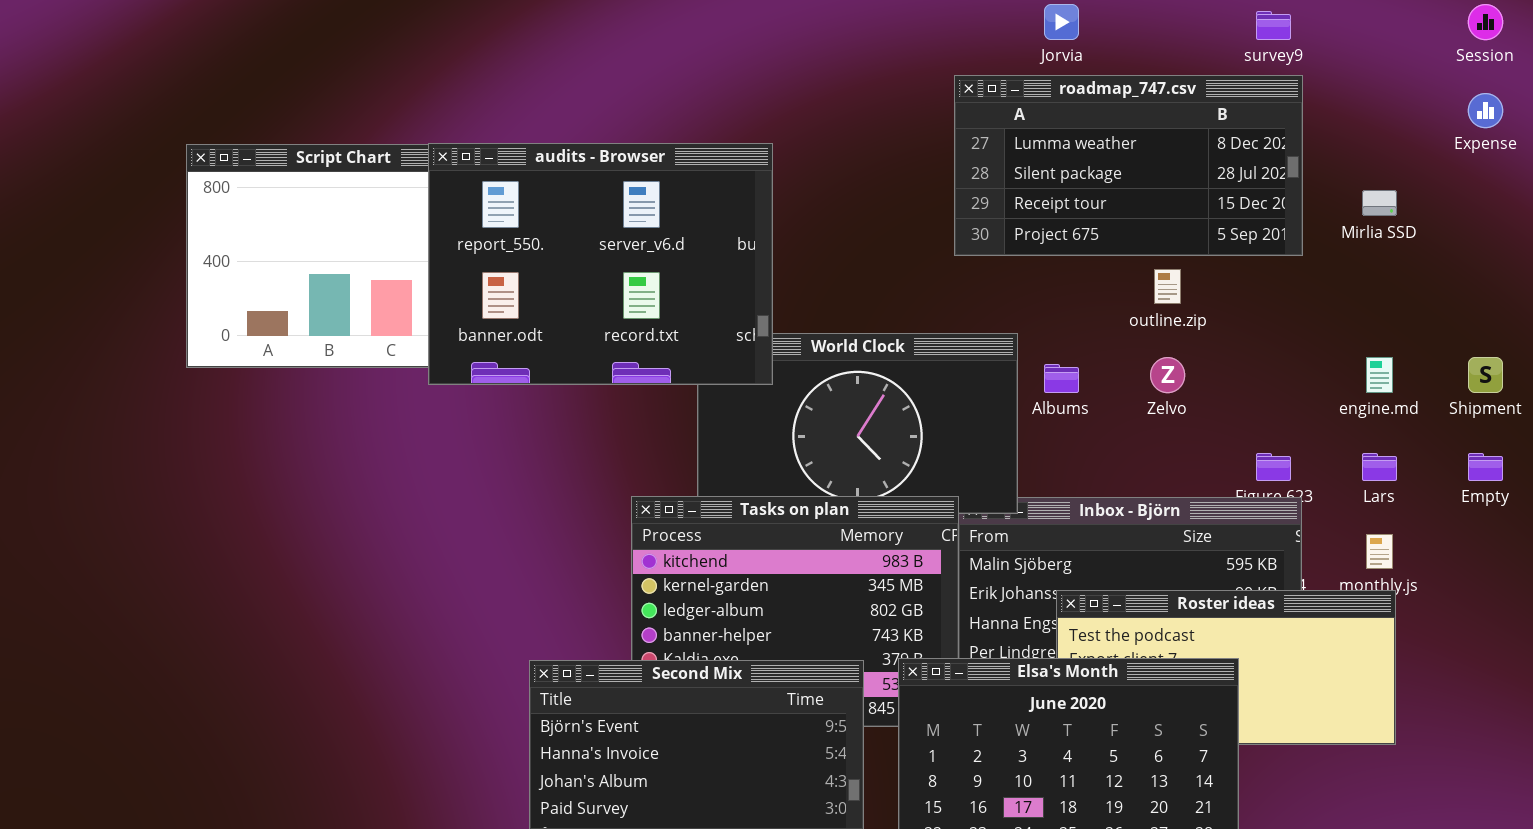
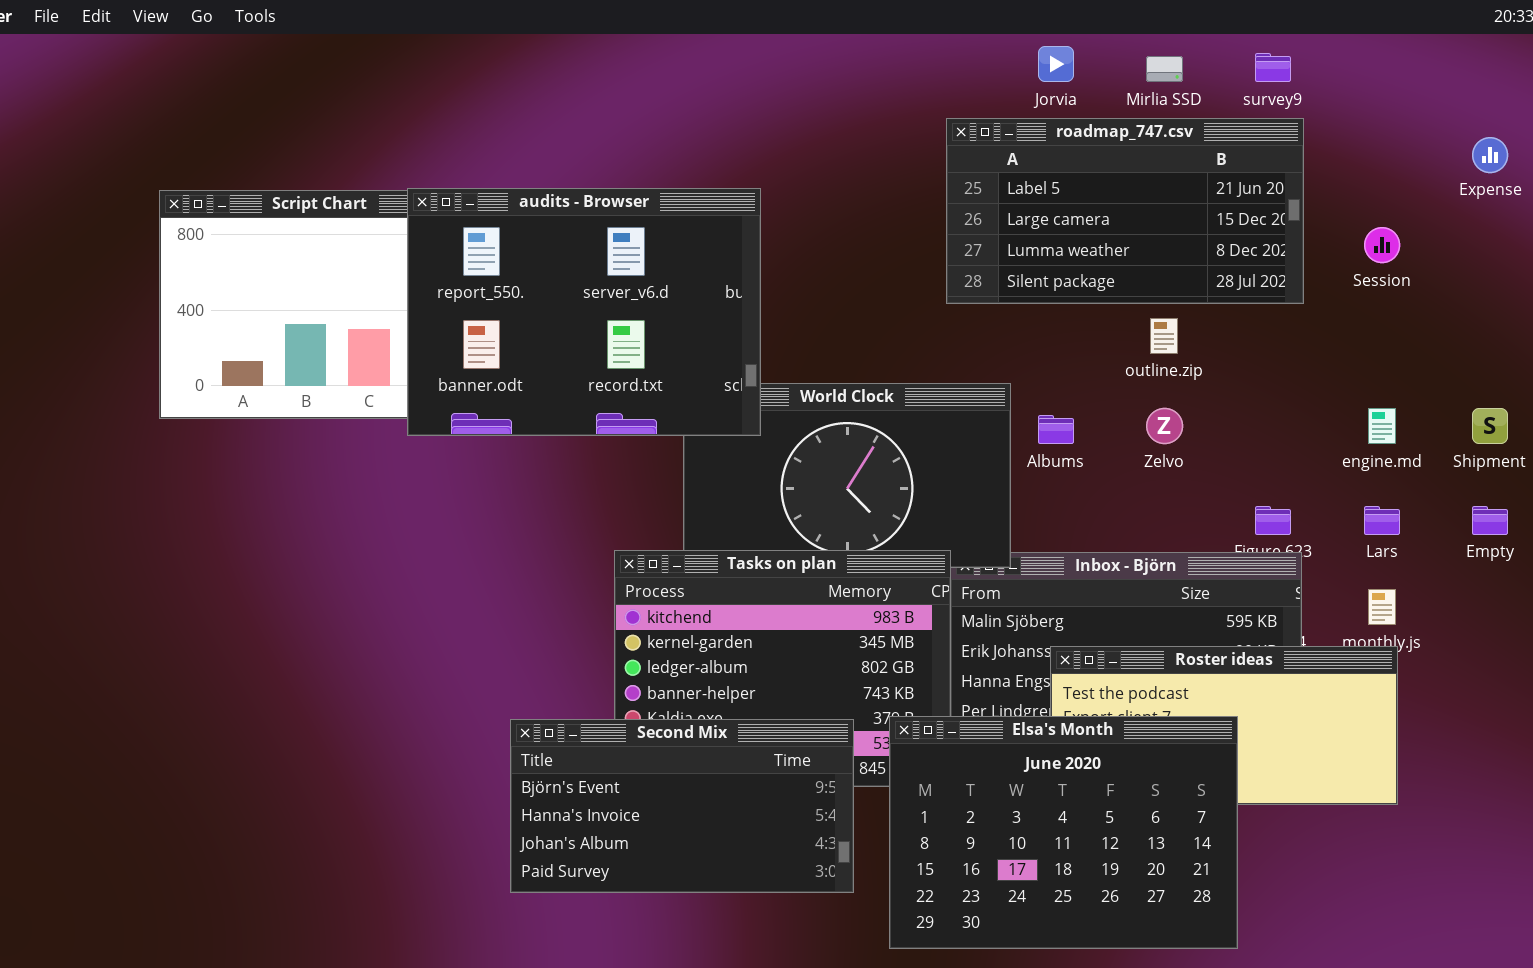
Session: [1468,4,1503,40] -> [1364,227,1400,263], moved
roadmap_747.csv: [954,75,1303,256] -> [946,118,1304,304], scrolled up 2 rows
Mirlia SSD: [1362,190,1397,216] -> [1146,56,1183,82], moved

